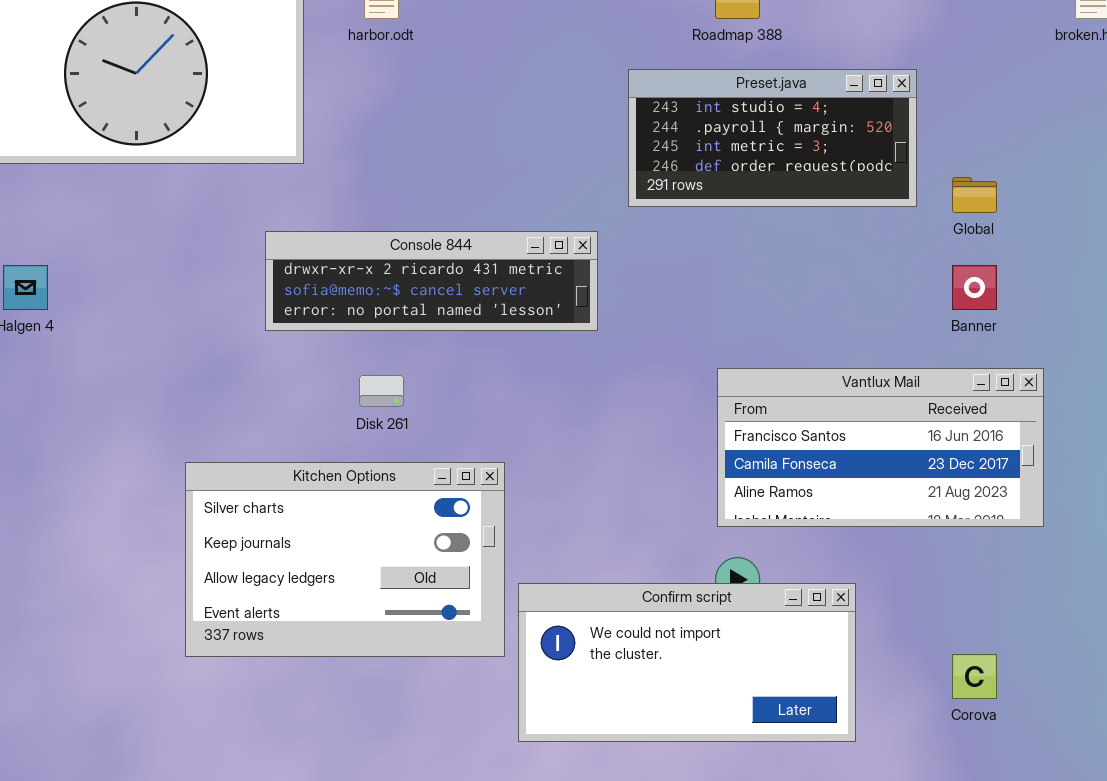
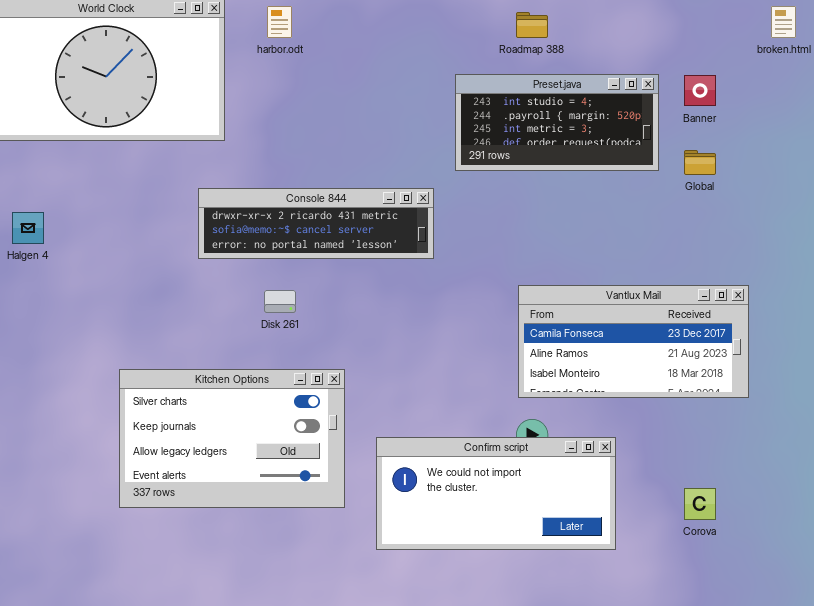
Banner: [952,265,997,310] -> [684,75,716,106], moved
Vantlux Mail: [717,368,1044,527] -> [518,285,749,398], scrolled down 1 row
Kitchen Options: [185,462,505,657] -> [119,369,345,508], moved

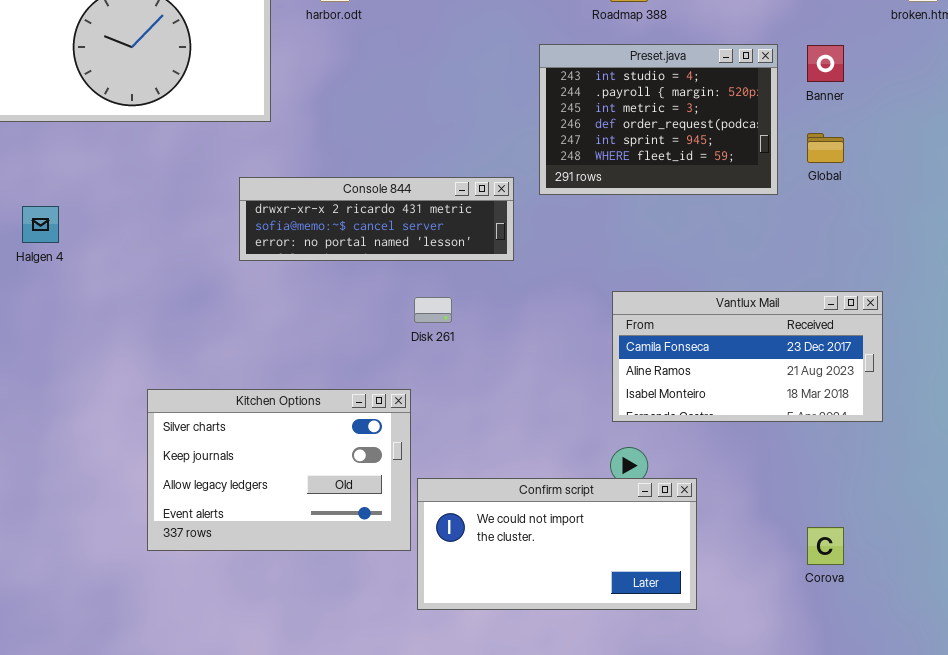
Preset.java: [455,74,659,171] -> [539,44,778,195], resized
Disk 261: [264,290,296,313] -> [414,297,452,323], moved
Confirm script: [376,437,616,550] -> [417,478,697,610], moved

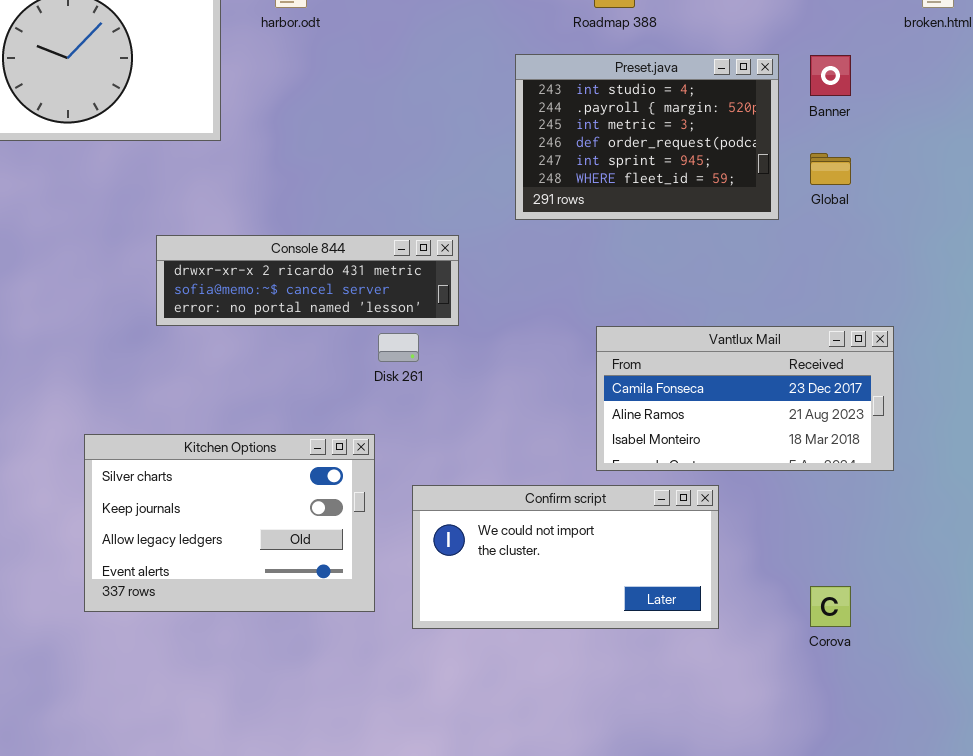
Console 844: [239,177,514,261] -> [156,235,459,326], moved
Confirm script: [417,478,697,610] -> [412,485,719,629], moved

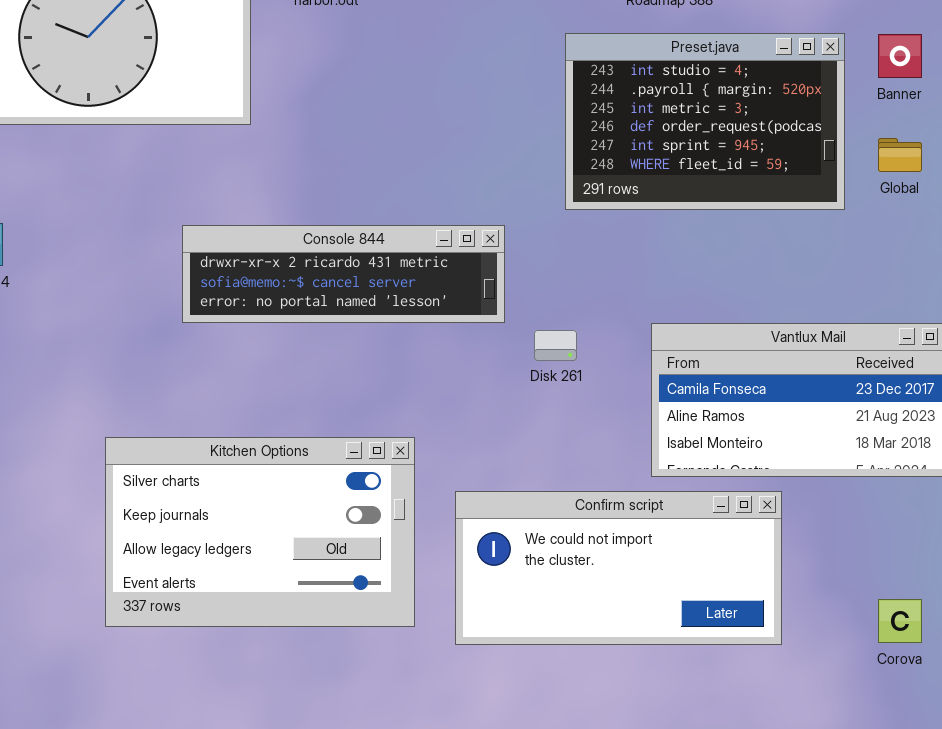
Disk 261: [378,333,419,362] -> [534,330,577,361], moved

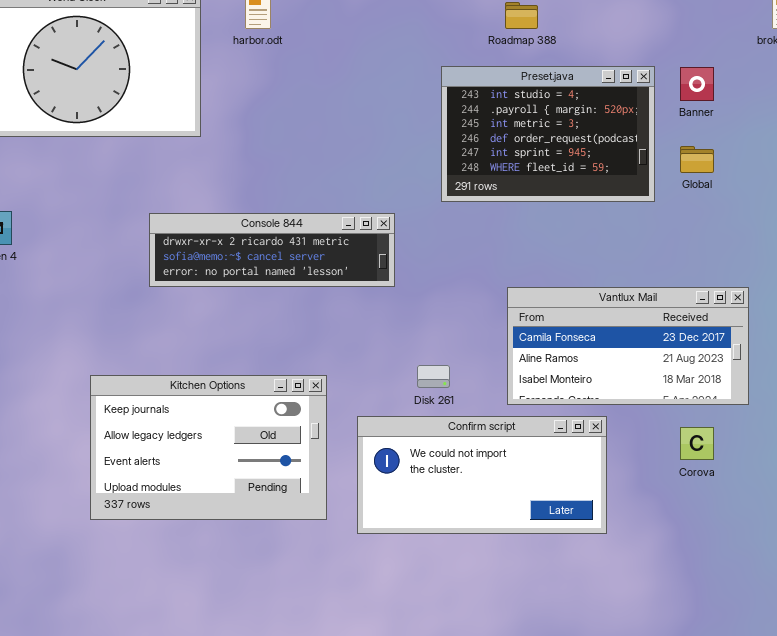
Disk 261: [534,330,577,361] -> [417,365,450,388], moved
Kitchen Options: [105,437,415,627] -> [90,375,327,520], scrolled down 1 row
Corova: [878,599,922,643] -> [680,427,714,460], moved

